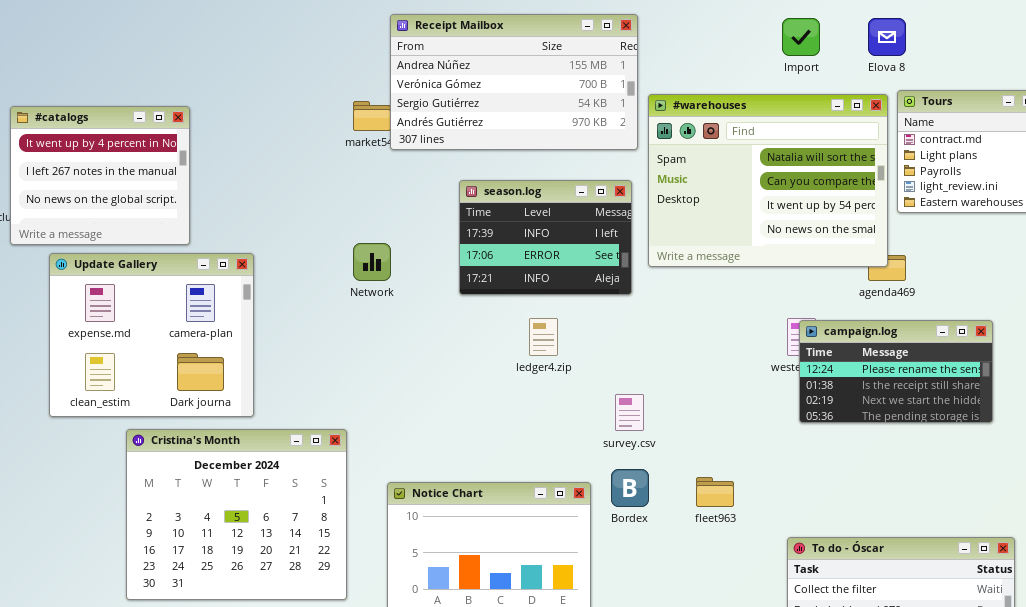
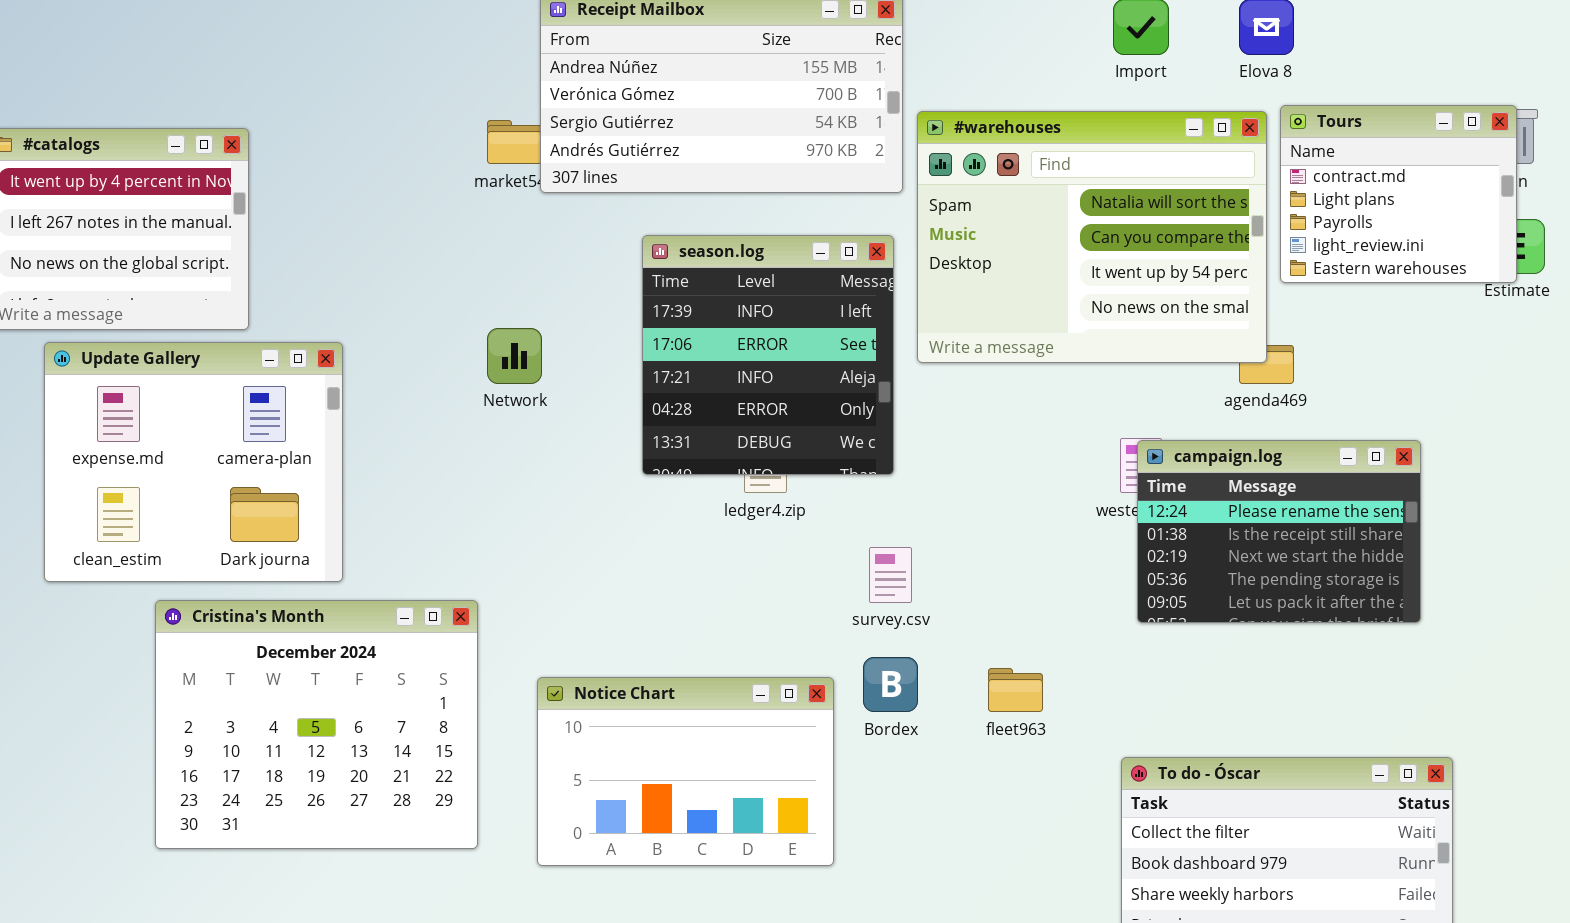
season.log: [459,180,632,295] -> [642,235,894,475], resized
campaign.log: [799,320,993,423] -> [1137,440,1421,623], resized

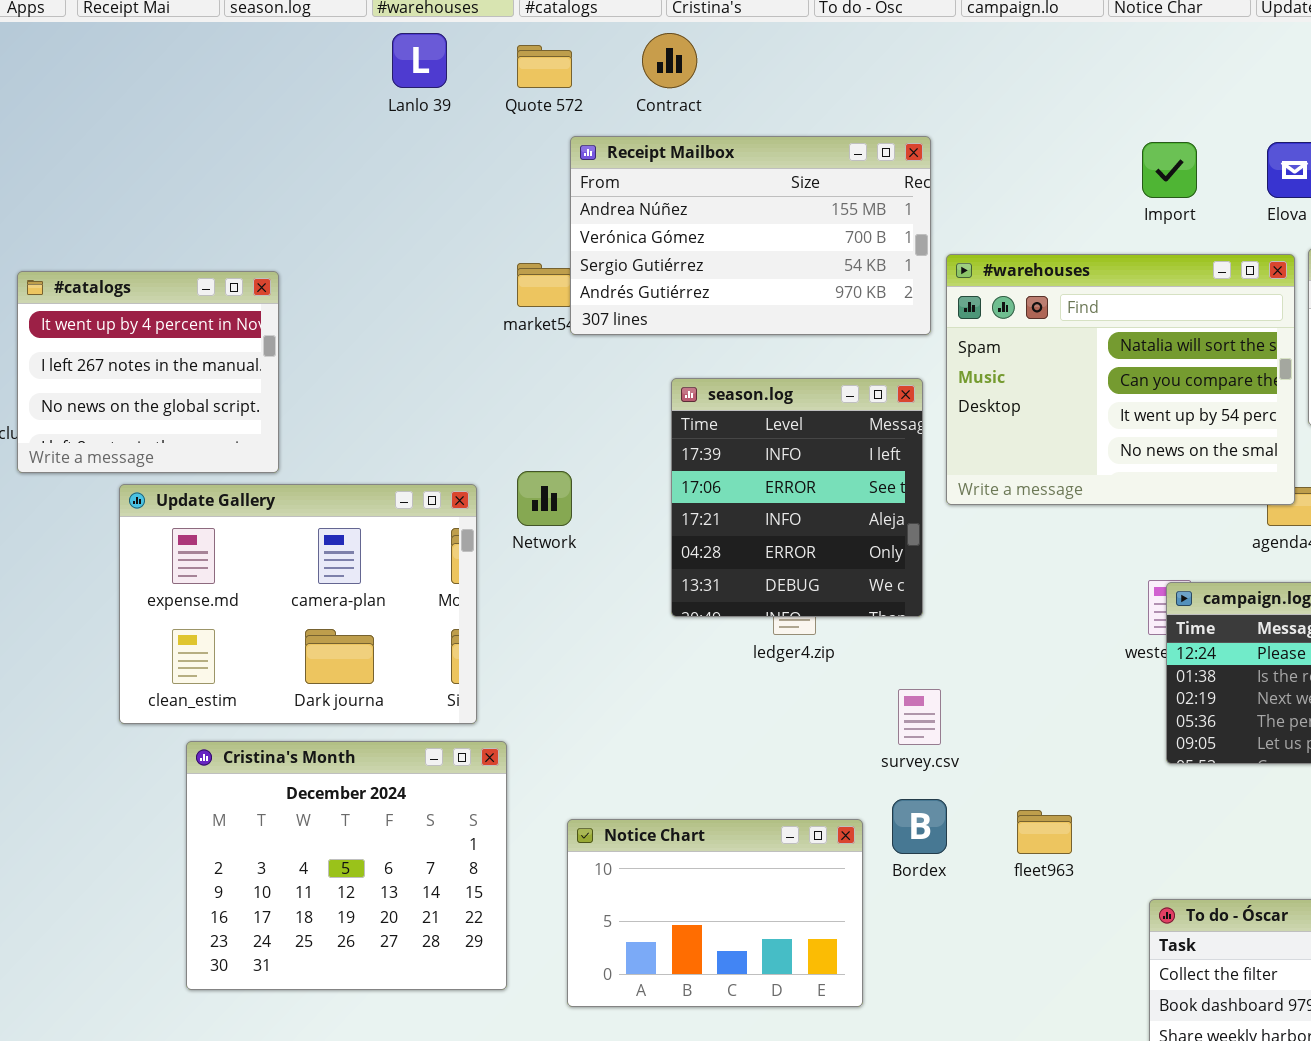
Update Gallery: [44,342,343,582] -> [119,484,477,724], moved, resized

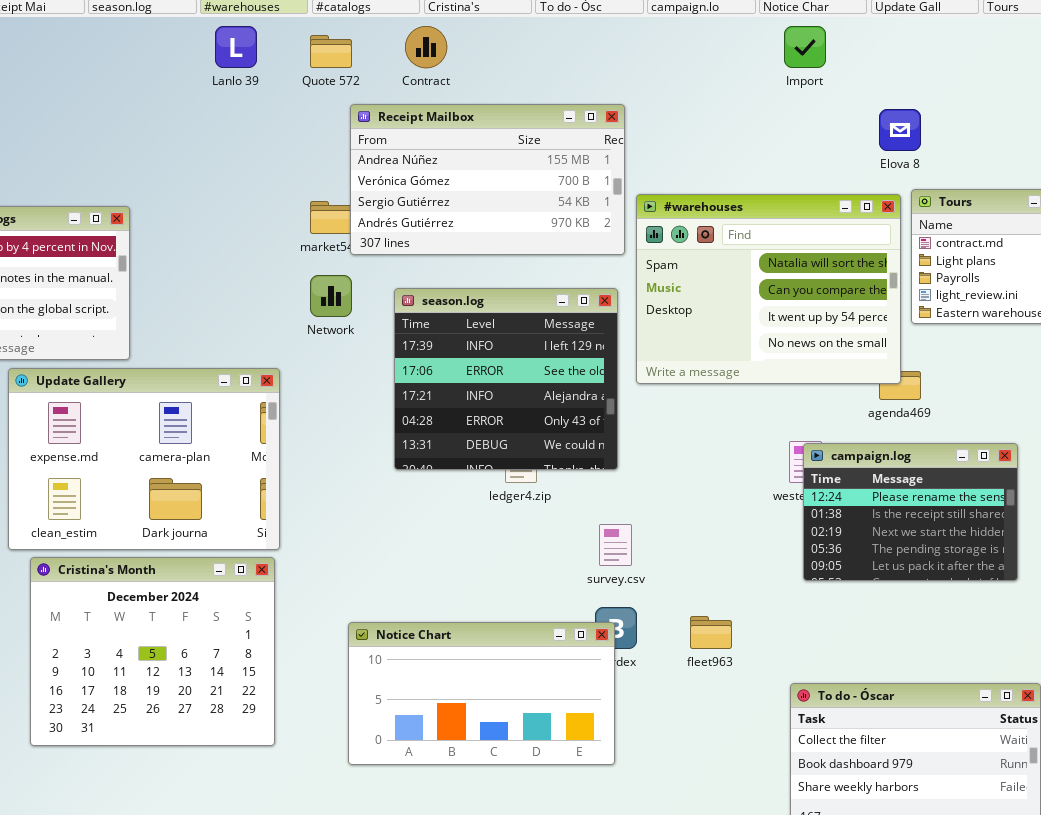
Import: [1142,142,1197,198] -> [784,26,826,68], moved
season.log: [671,378,923,617] -> [394,288,618,470], resized
Network: [517,471,572,526] -> [310,275,352,317], moved
Cristina's Month: [186,741,507,990] -> [30,557,275,746], moved
Notice Chart: [567,819,863,1007] -> [348,622,615,765], resized

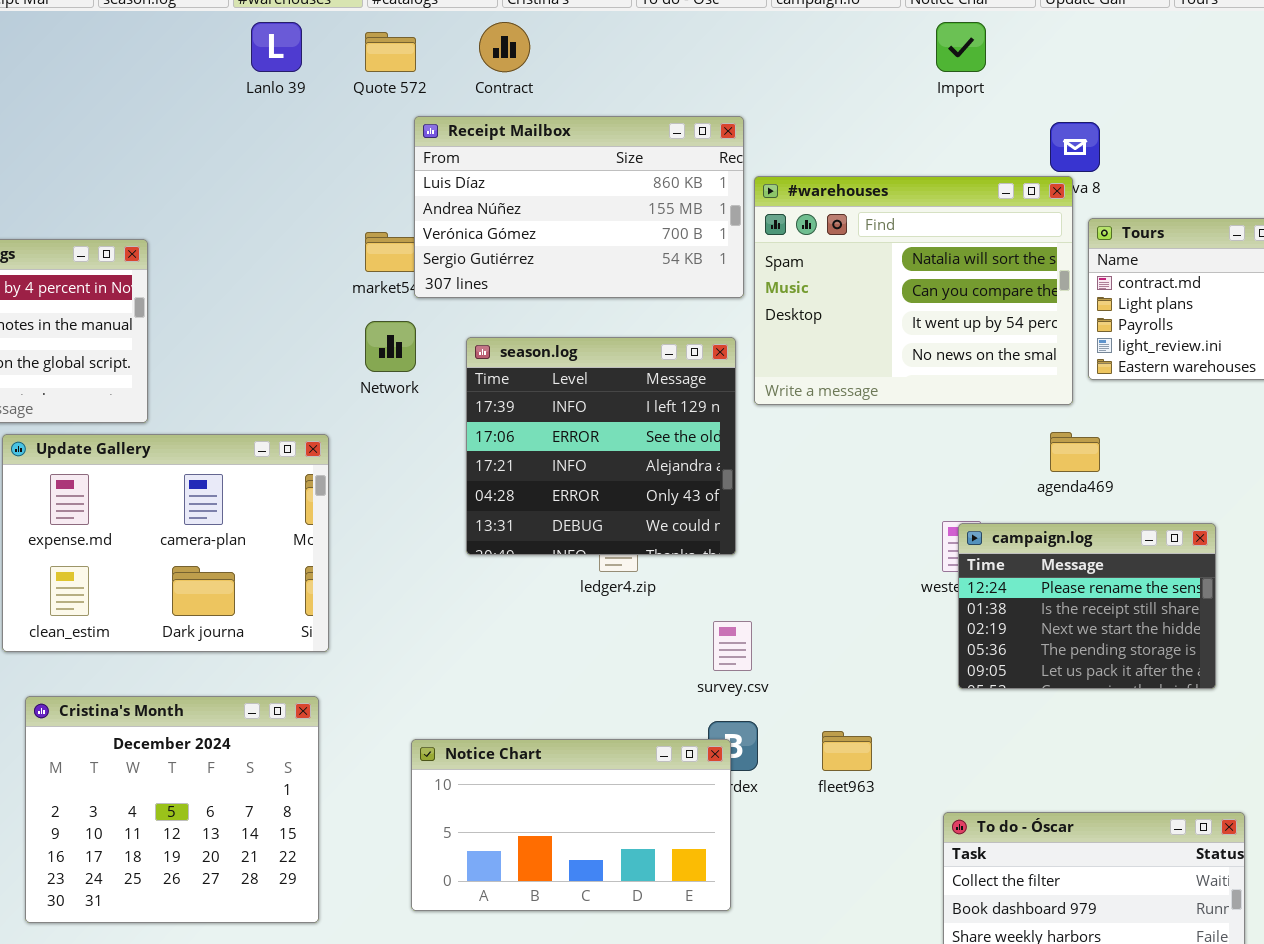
Receipt Mailbox: [350,104,625,255] -> [414,116,744,298], scrolled up 1 row
#warehouses: [636,194,901,384] -> [754,176,1073,405], moved
Cristina's Month: [30,557,275,746] -> [25,696,319,923], moved

